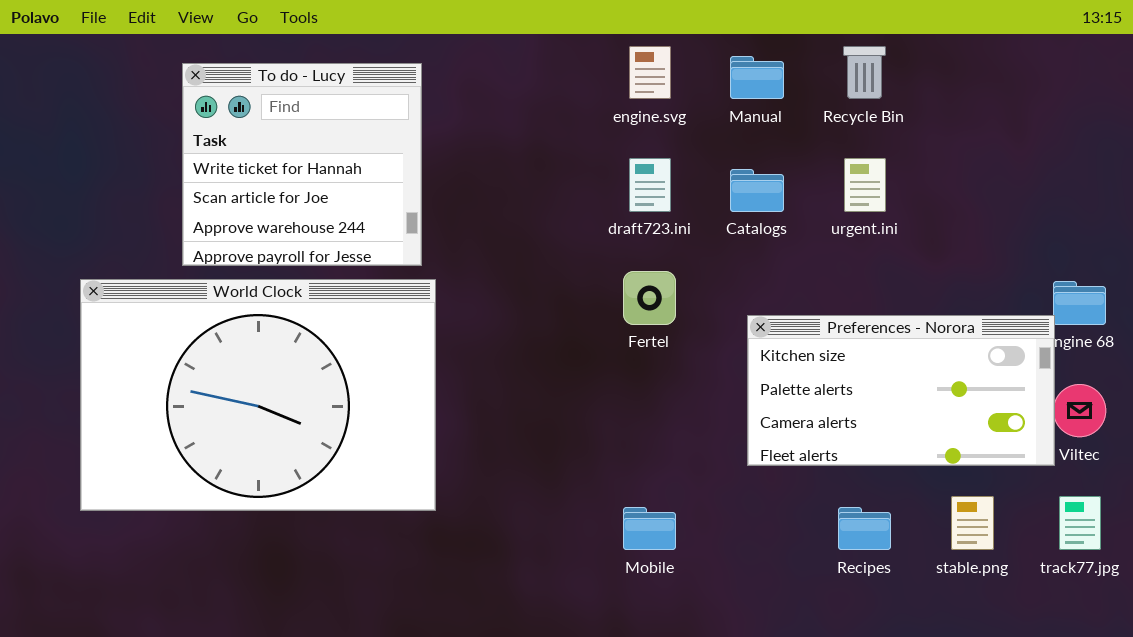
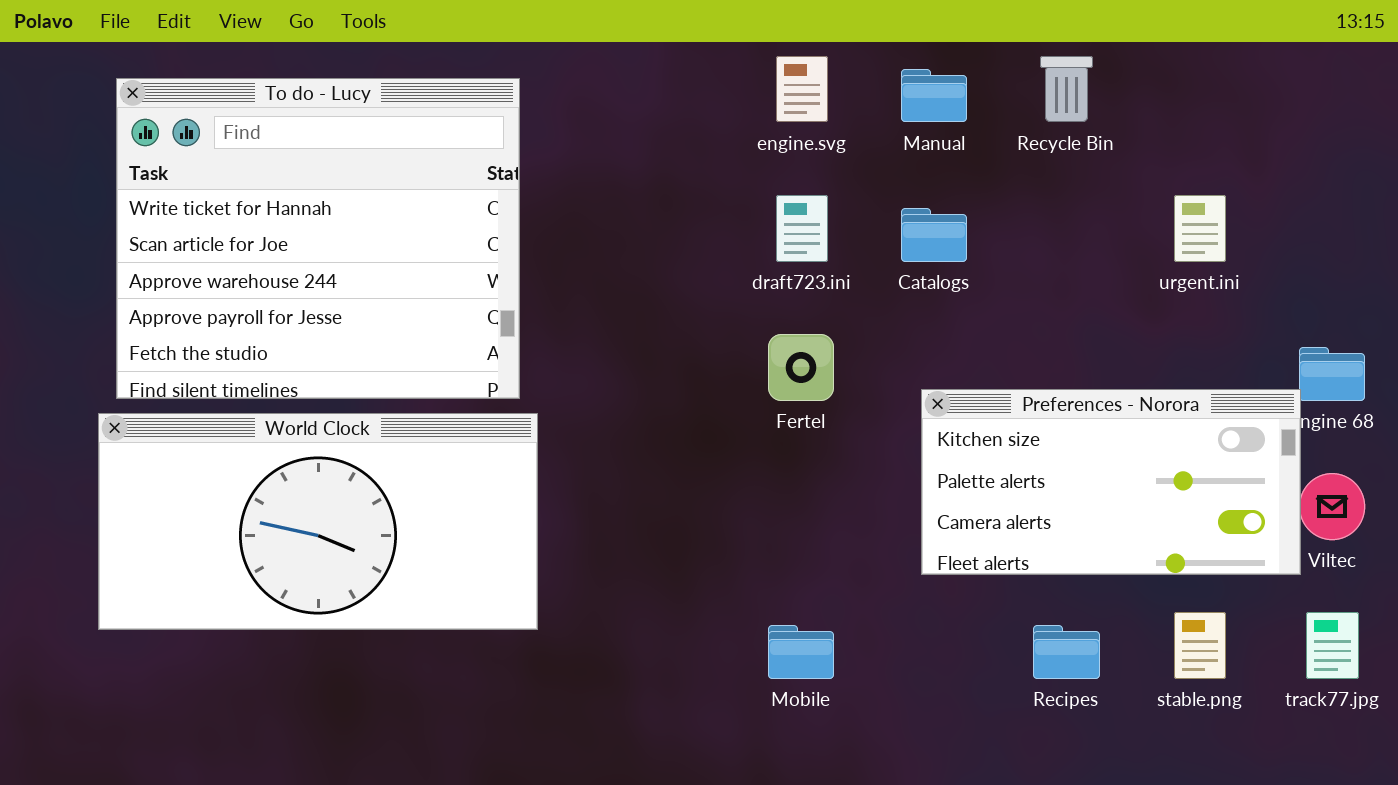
To do - Lucy: [182,63,422,266] -> [116,78,520,399], resized
urgent.ini: [844,158,886,212] -> [1174,195,1226,262], moved
World Clock: [80,279,436,511] -> [98,413,538,630], resized

